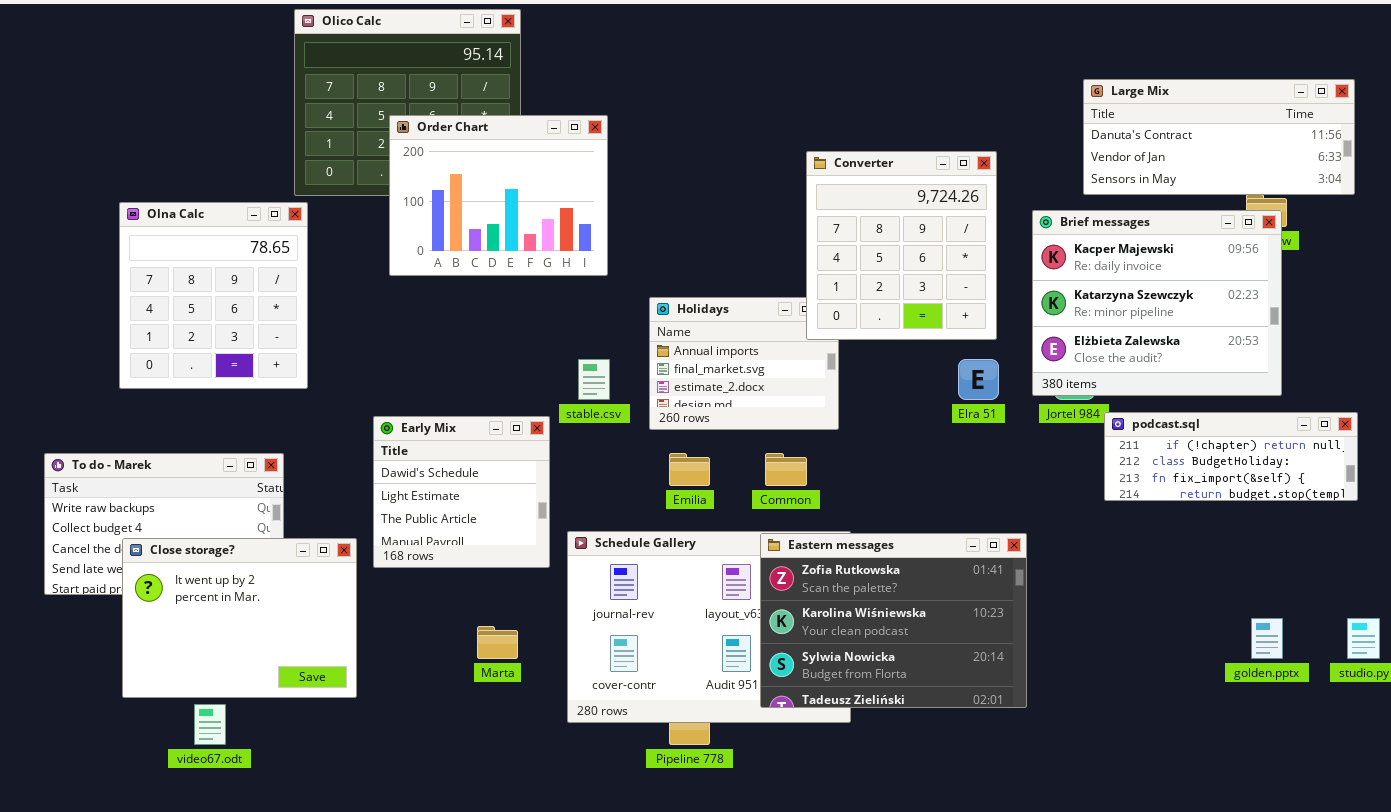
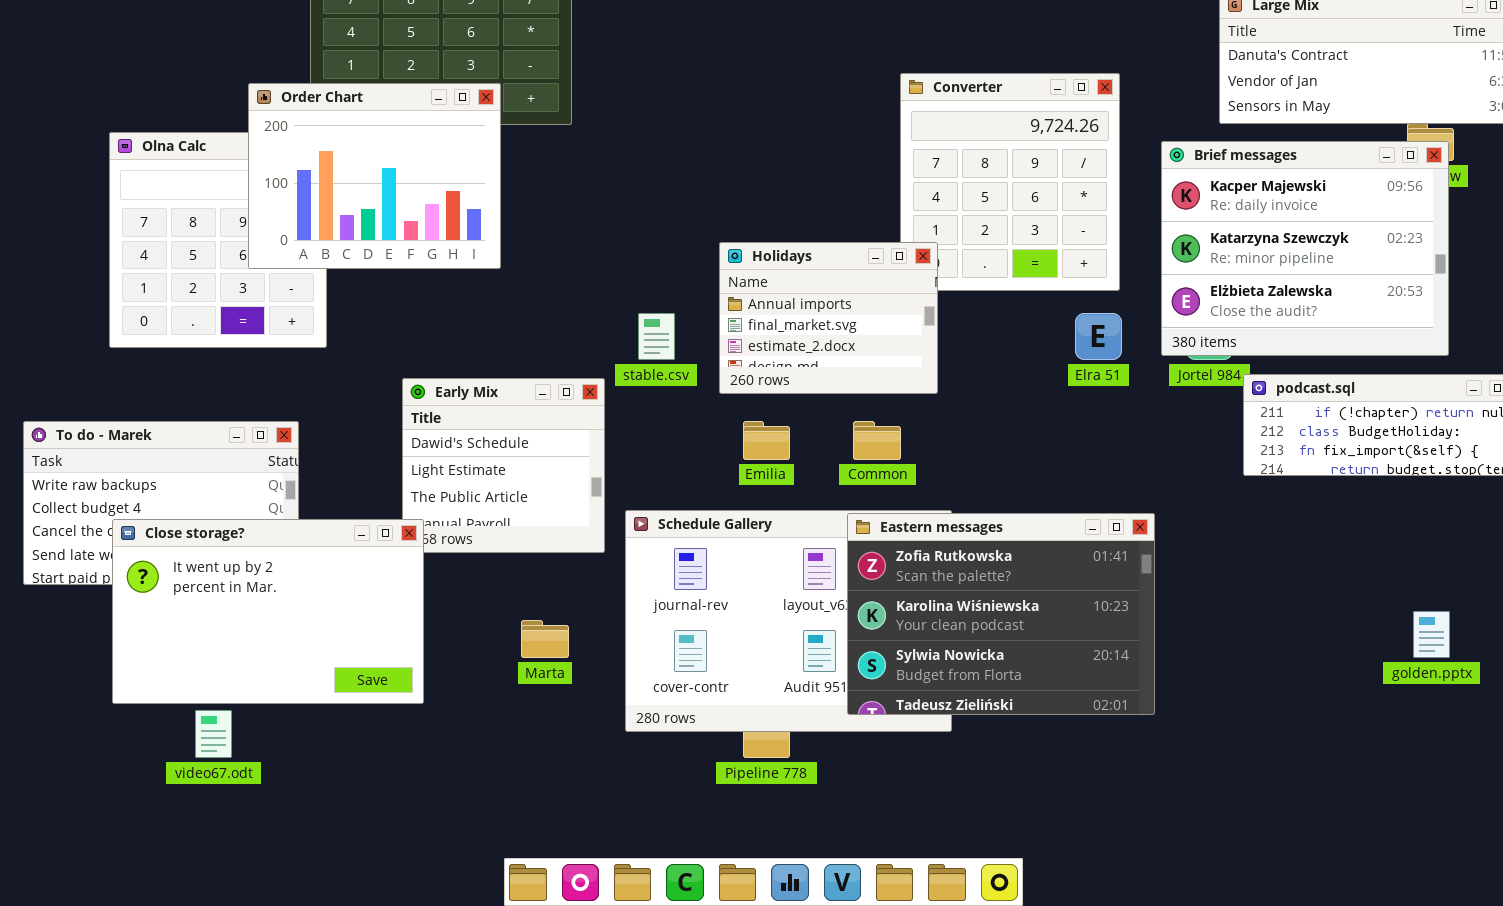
Order Chart: [389,115,608,276] -> [248,83,501,269], moved
Holidays: [649,297,839,430] -> [719,242,938,394], raised
Close storage?: [122,538,357,698] -> [112,519,424,704], resized

